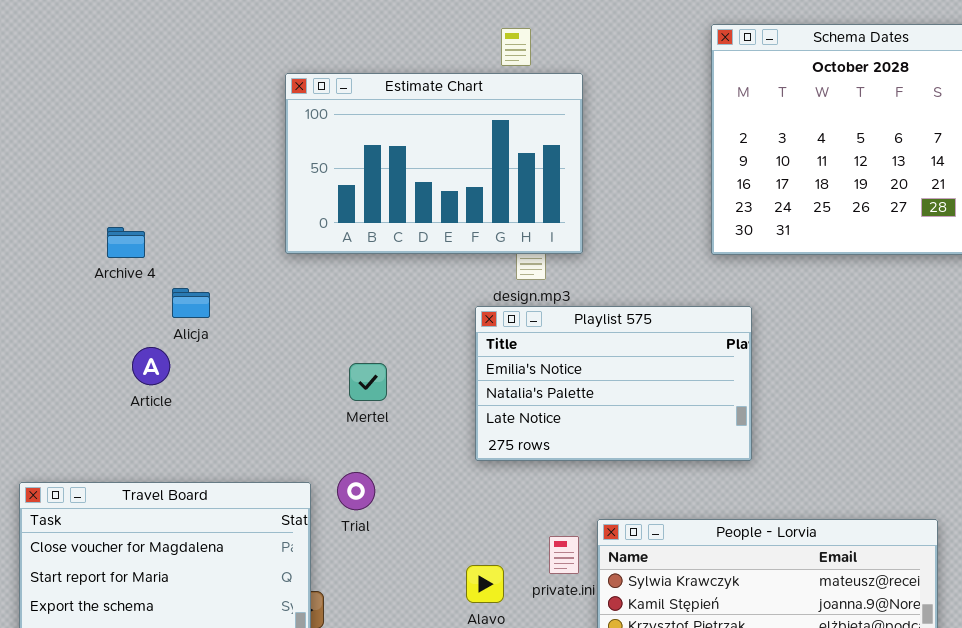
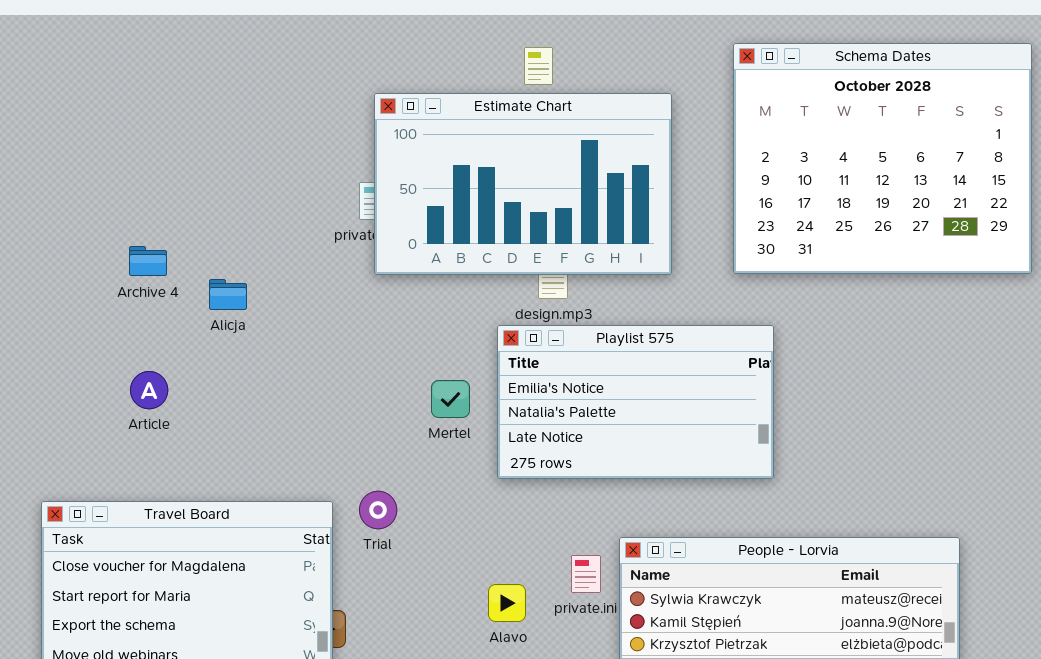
Estimate Chart: [285,73,583,254] -> [374,93,672,275], moved
Alicja: [172,288,210,318] -> [209,279,247,310], moved
Article: [132,347,170,385] -> [130,371,168,409], moved
Mertel: [349,363,387,401] -> [431,380,470,418], moved

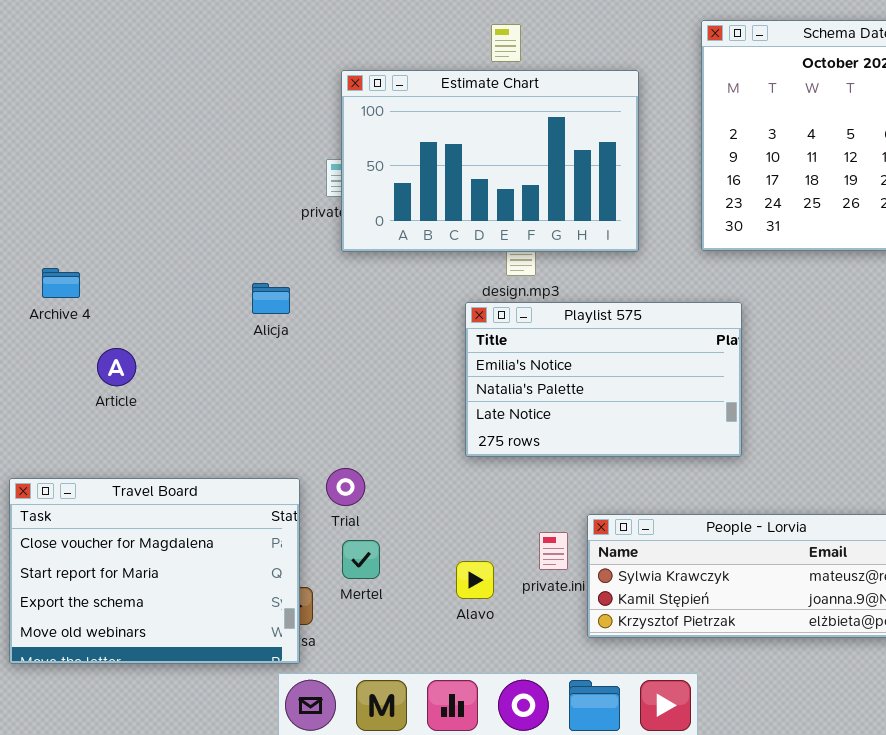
Archive 4: [129,246,167,276] -> [42,268,80,298], moved
Alicja: [209,279,247,310] -> [252,283,290,314], moved
Mertel: [431,380,470,418] -> [342,540,380,579], moved

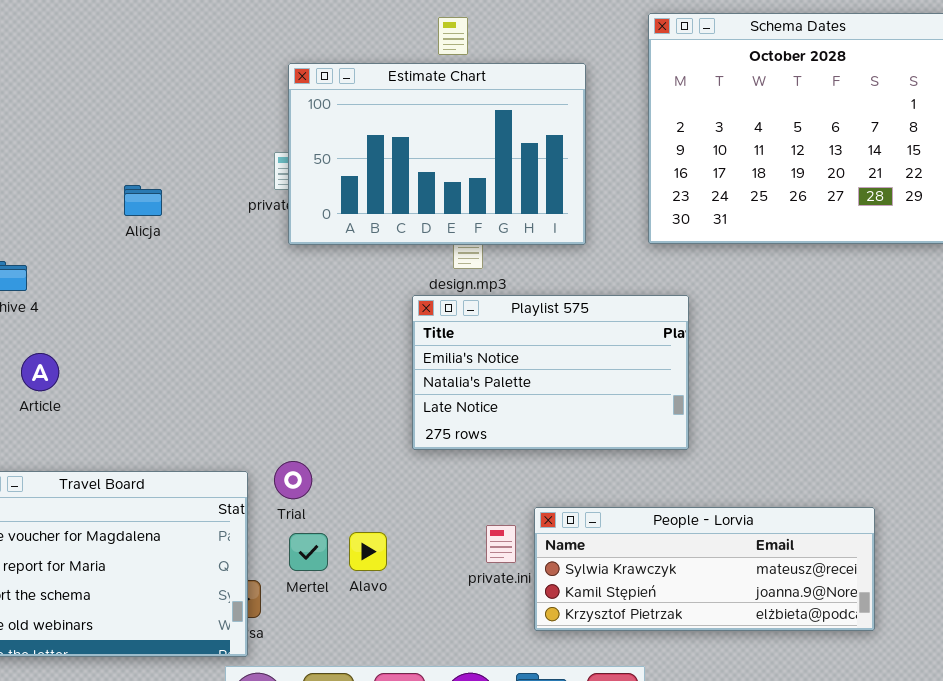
Alicja: [252,283,290,314] -> [124,185,162,216], moved
Article: [97,348,136,386] -> [21,353,59,391], moved
Alavo: [456,561,494,599] -> [349,532,387,571], moved

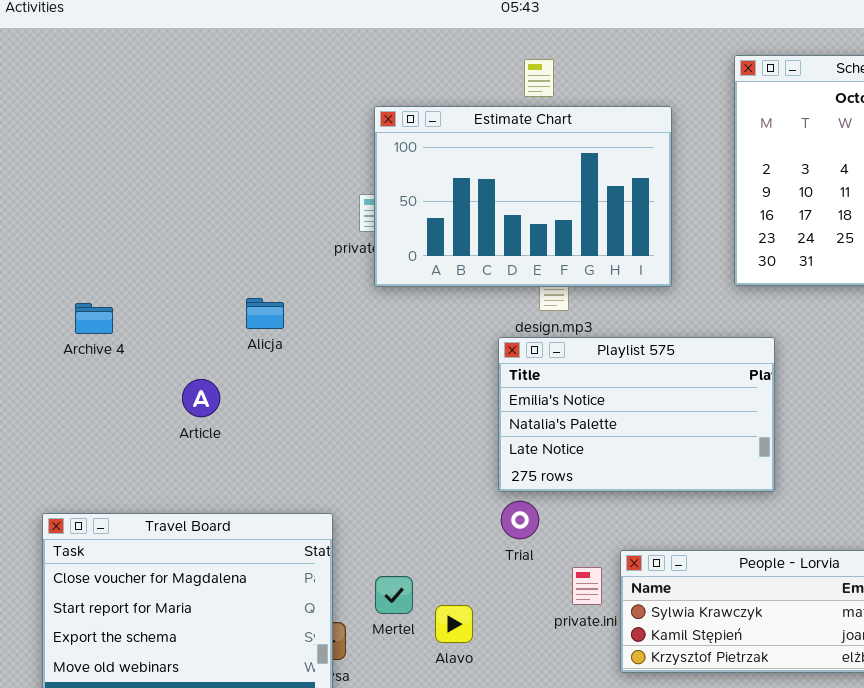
Alicja: [124,185,162,216] -> [246,298,284,329], moved
Article: [21,353,59,391] -> [182,379,220,417], moved
Trial: [274,461,312,499] -> [501,501,539,539], moved
Alavo: [349,532,387,571] -> [435,605,473,643], moved

